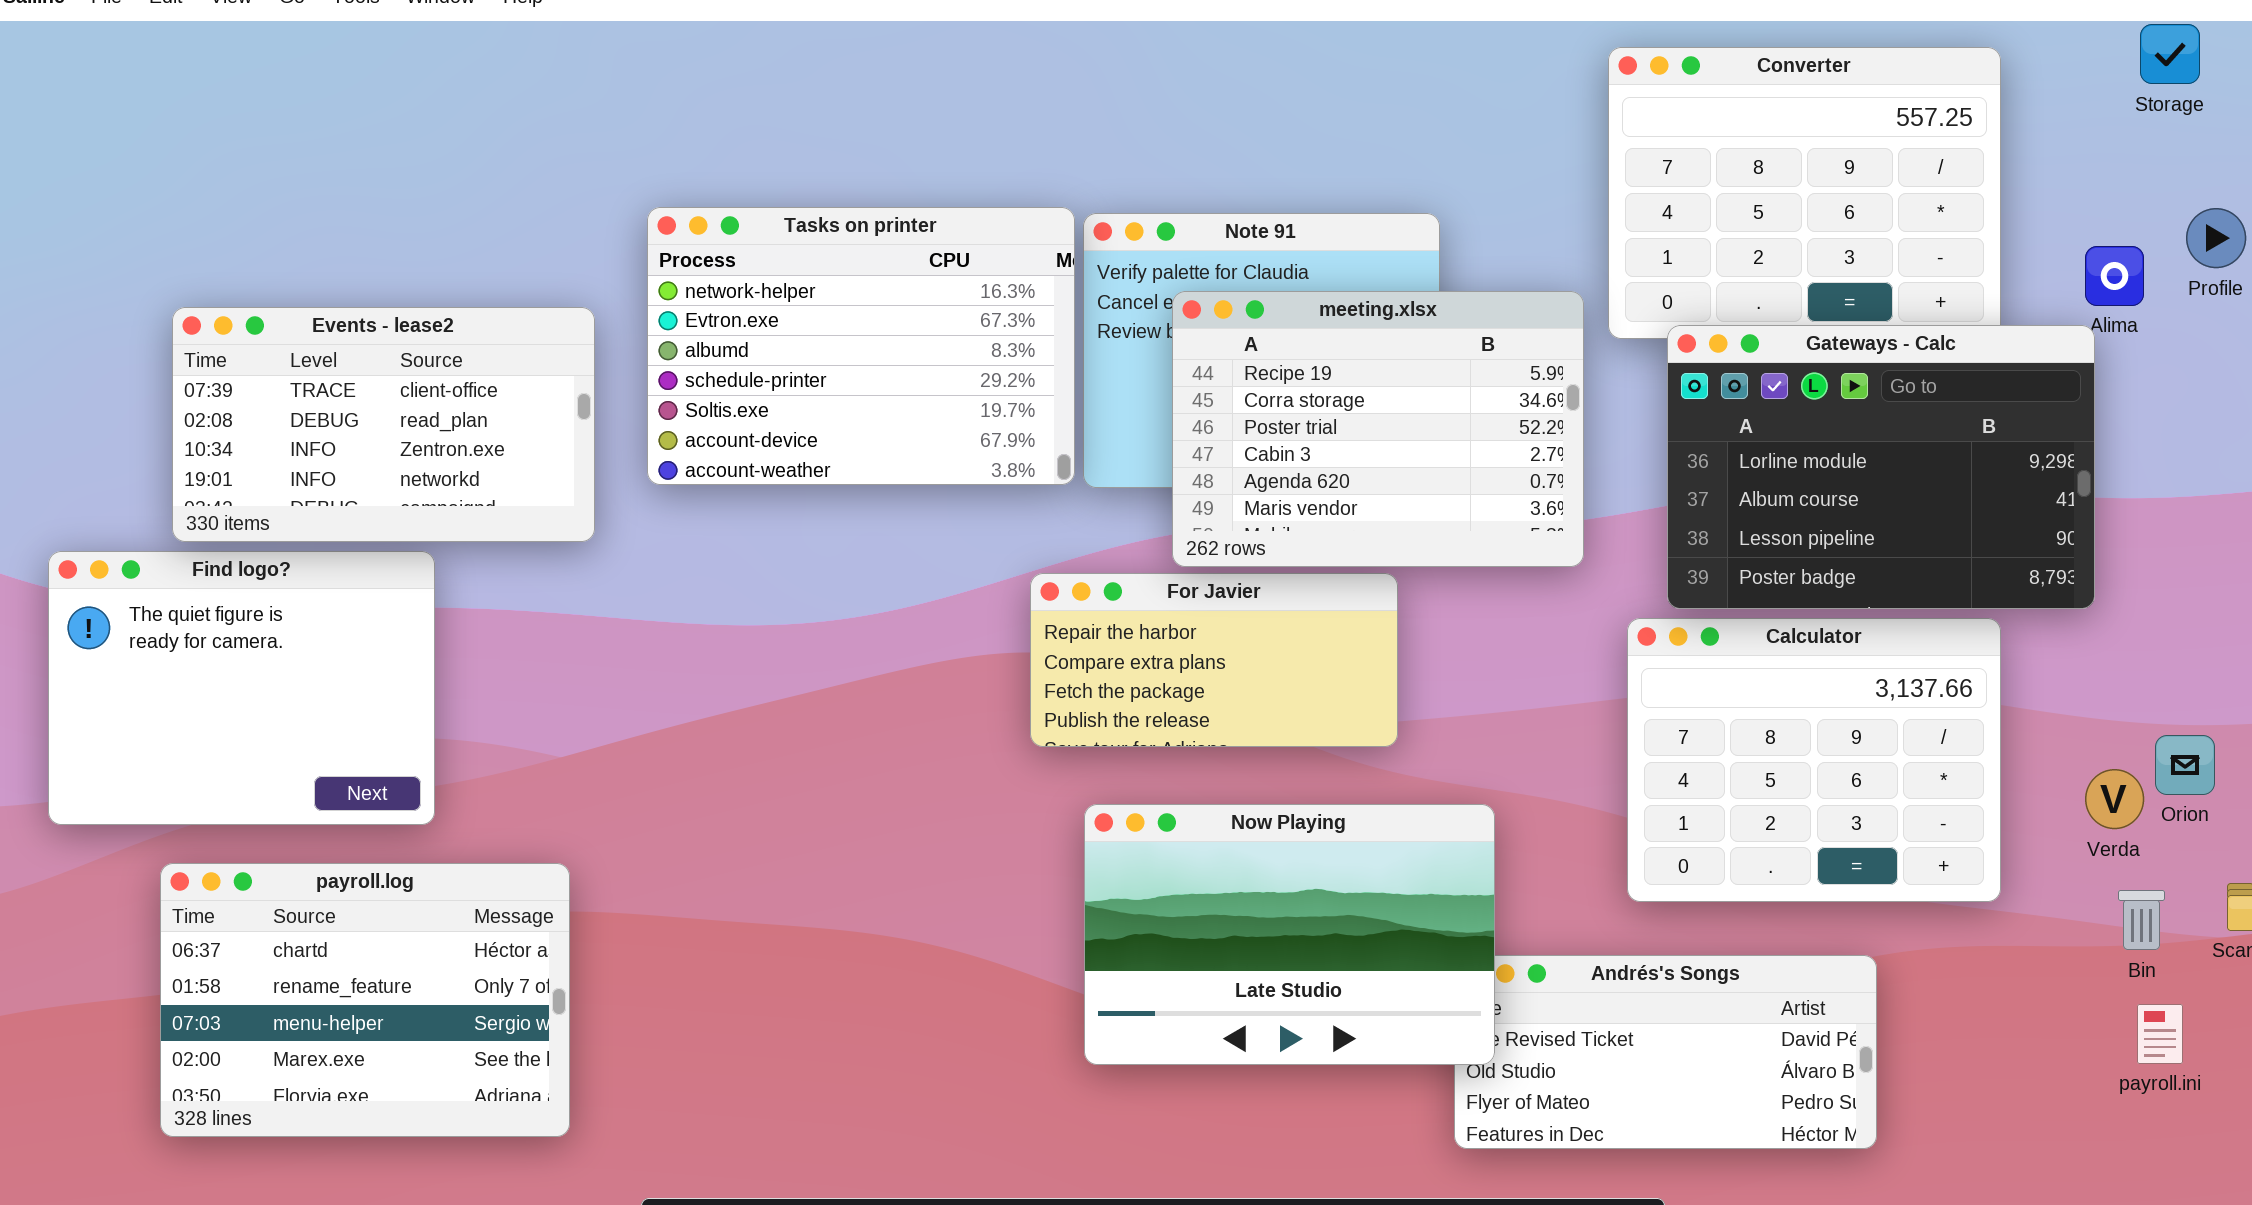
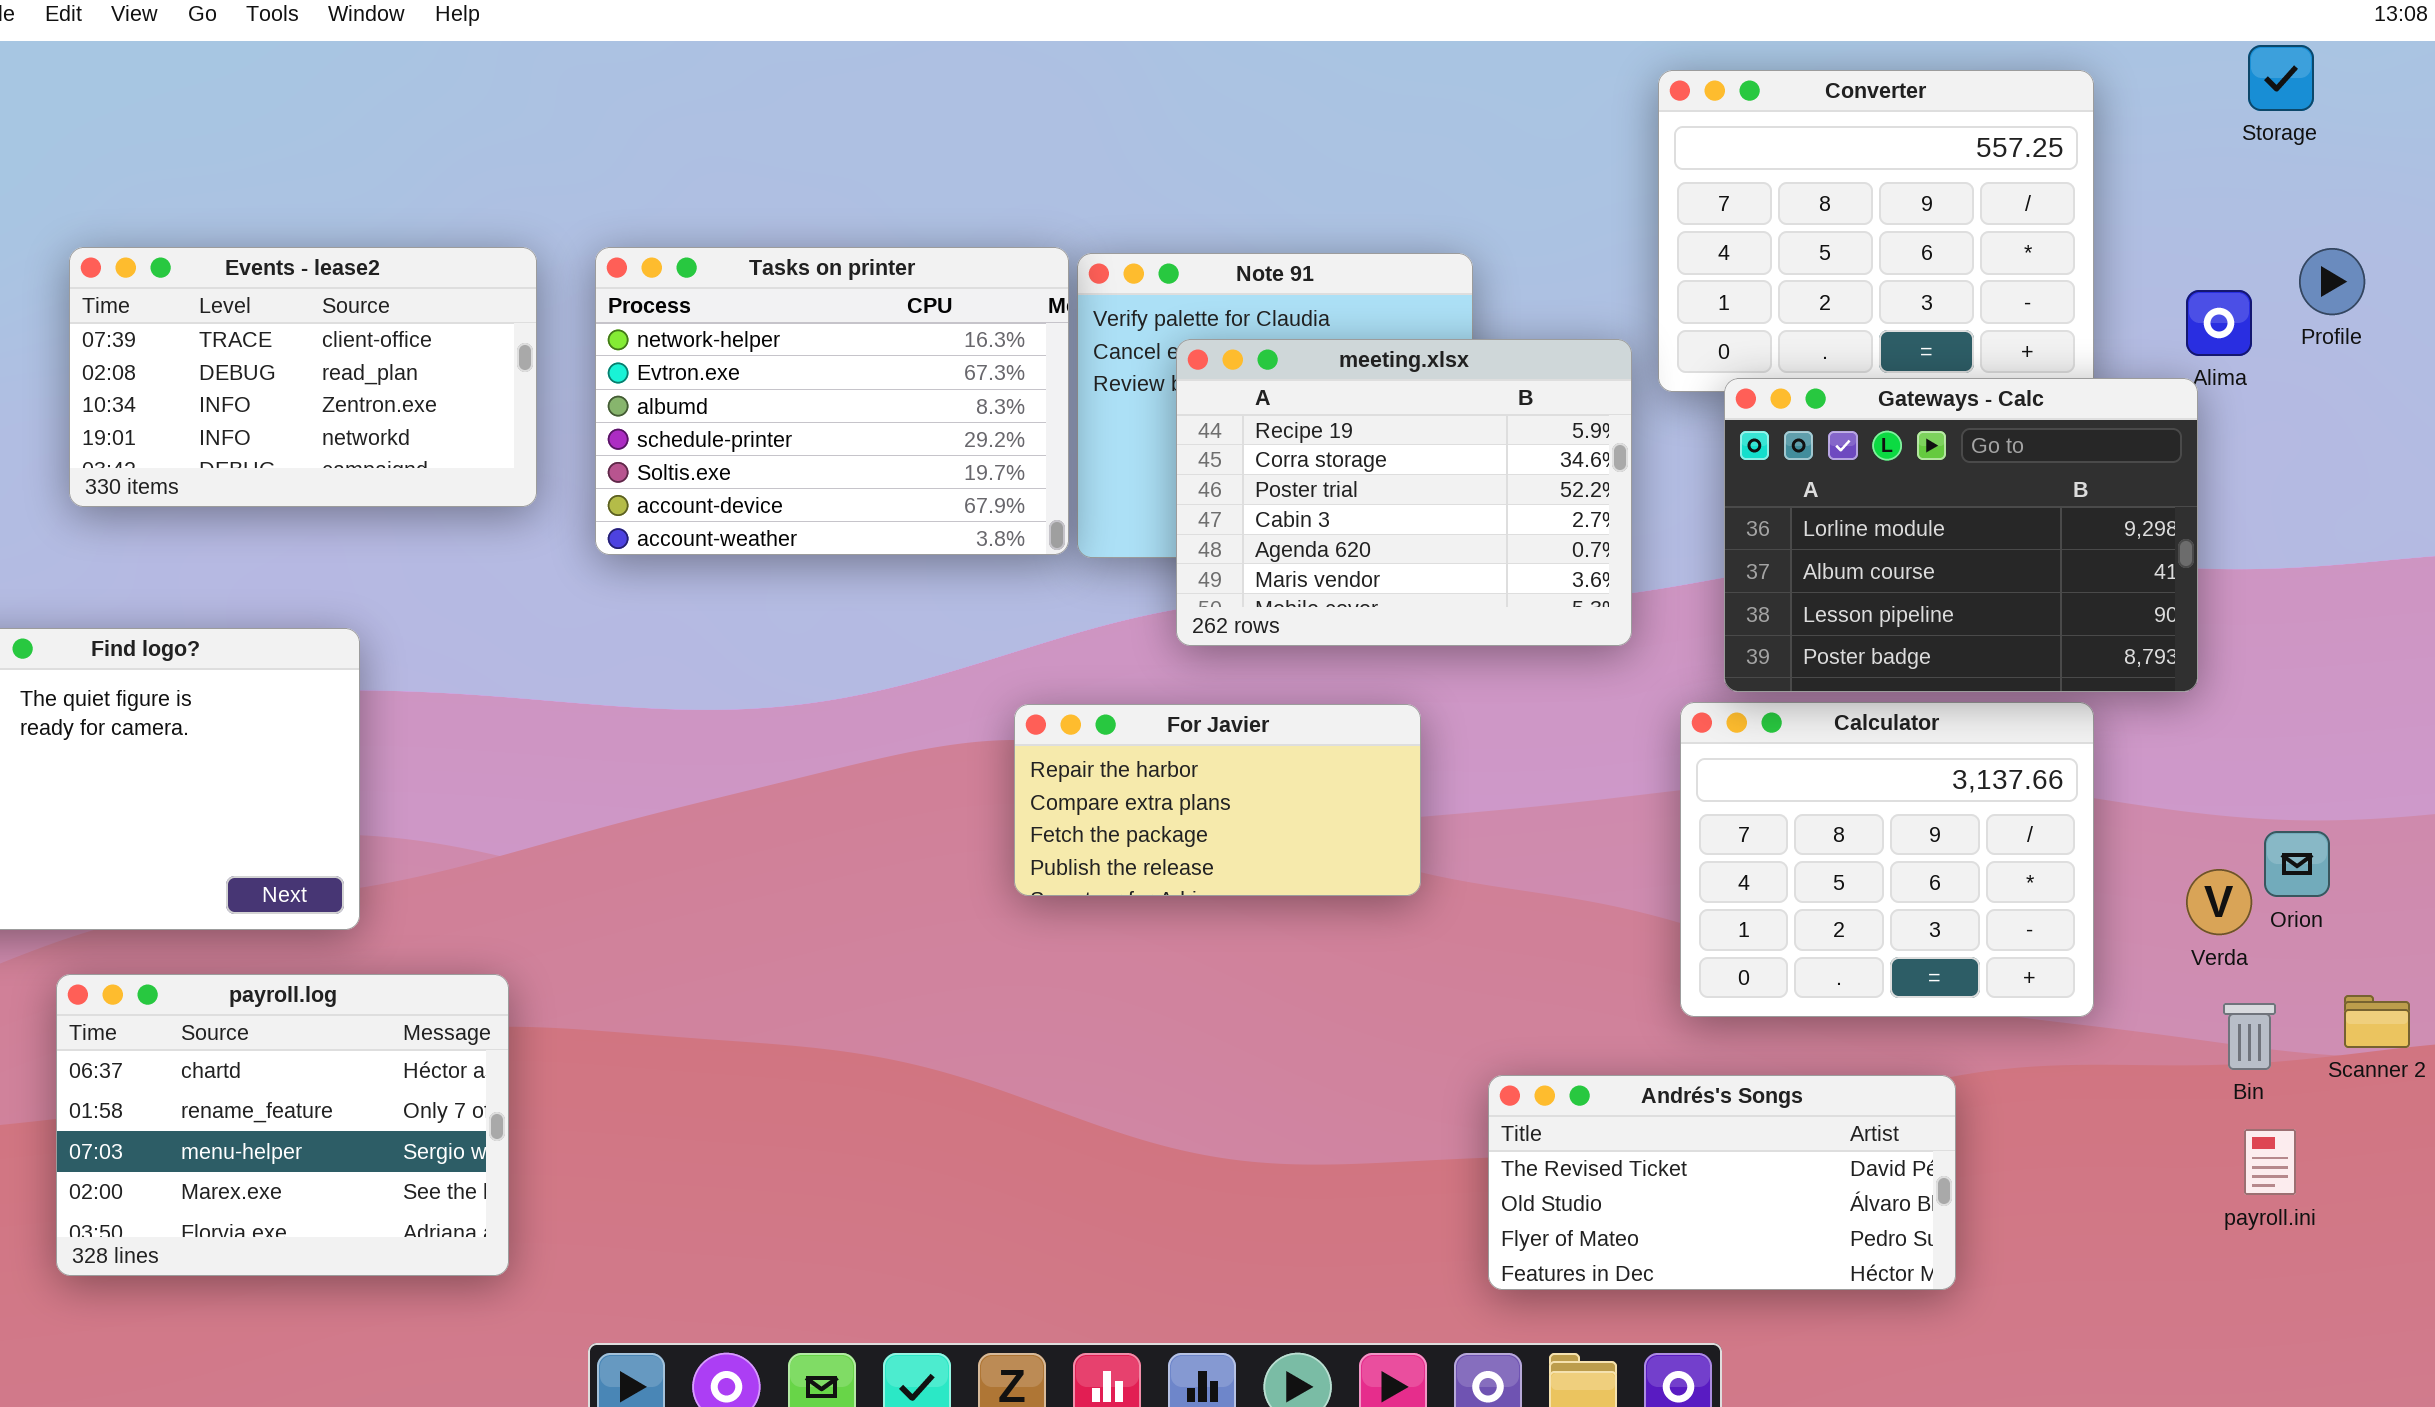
Events - lease2: [172,307,595,542] -> [69,247,537,507], moved
For Javier: [1030,573,1398,747] -> [1014,704,1421,896], moved
Now Playing: [1084,804,1495,1065] -> none, closed

